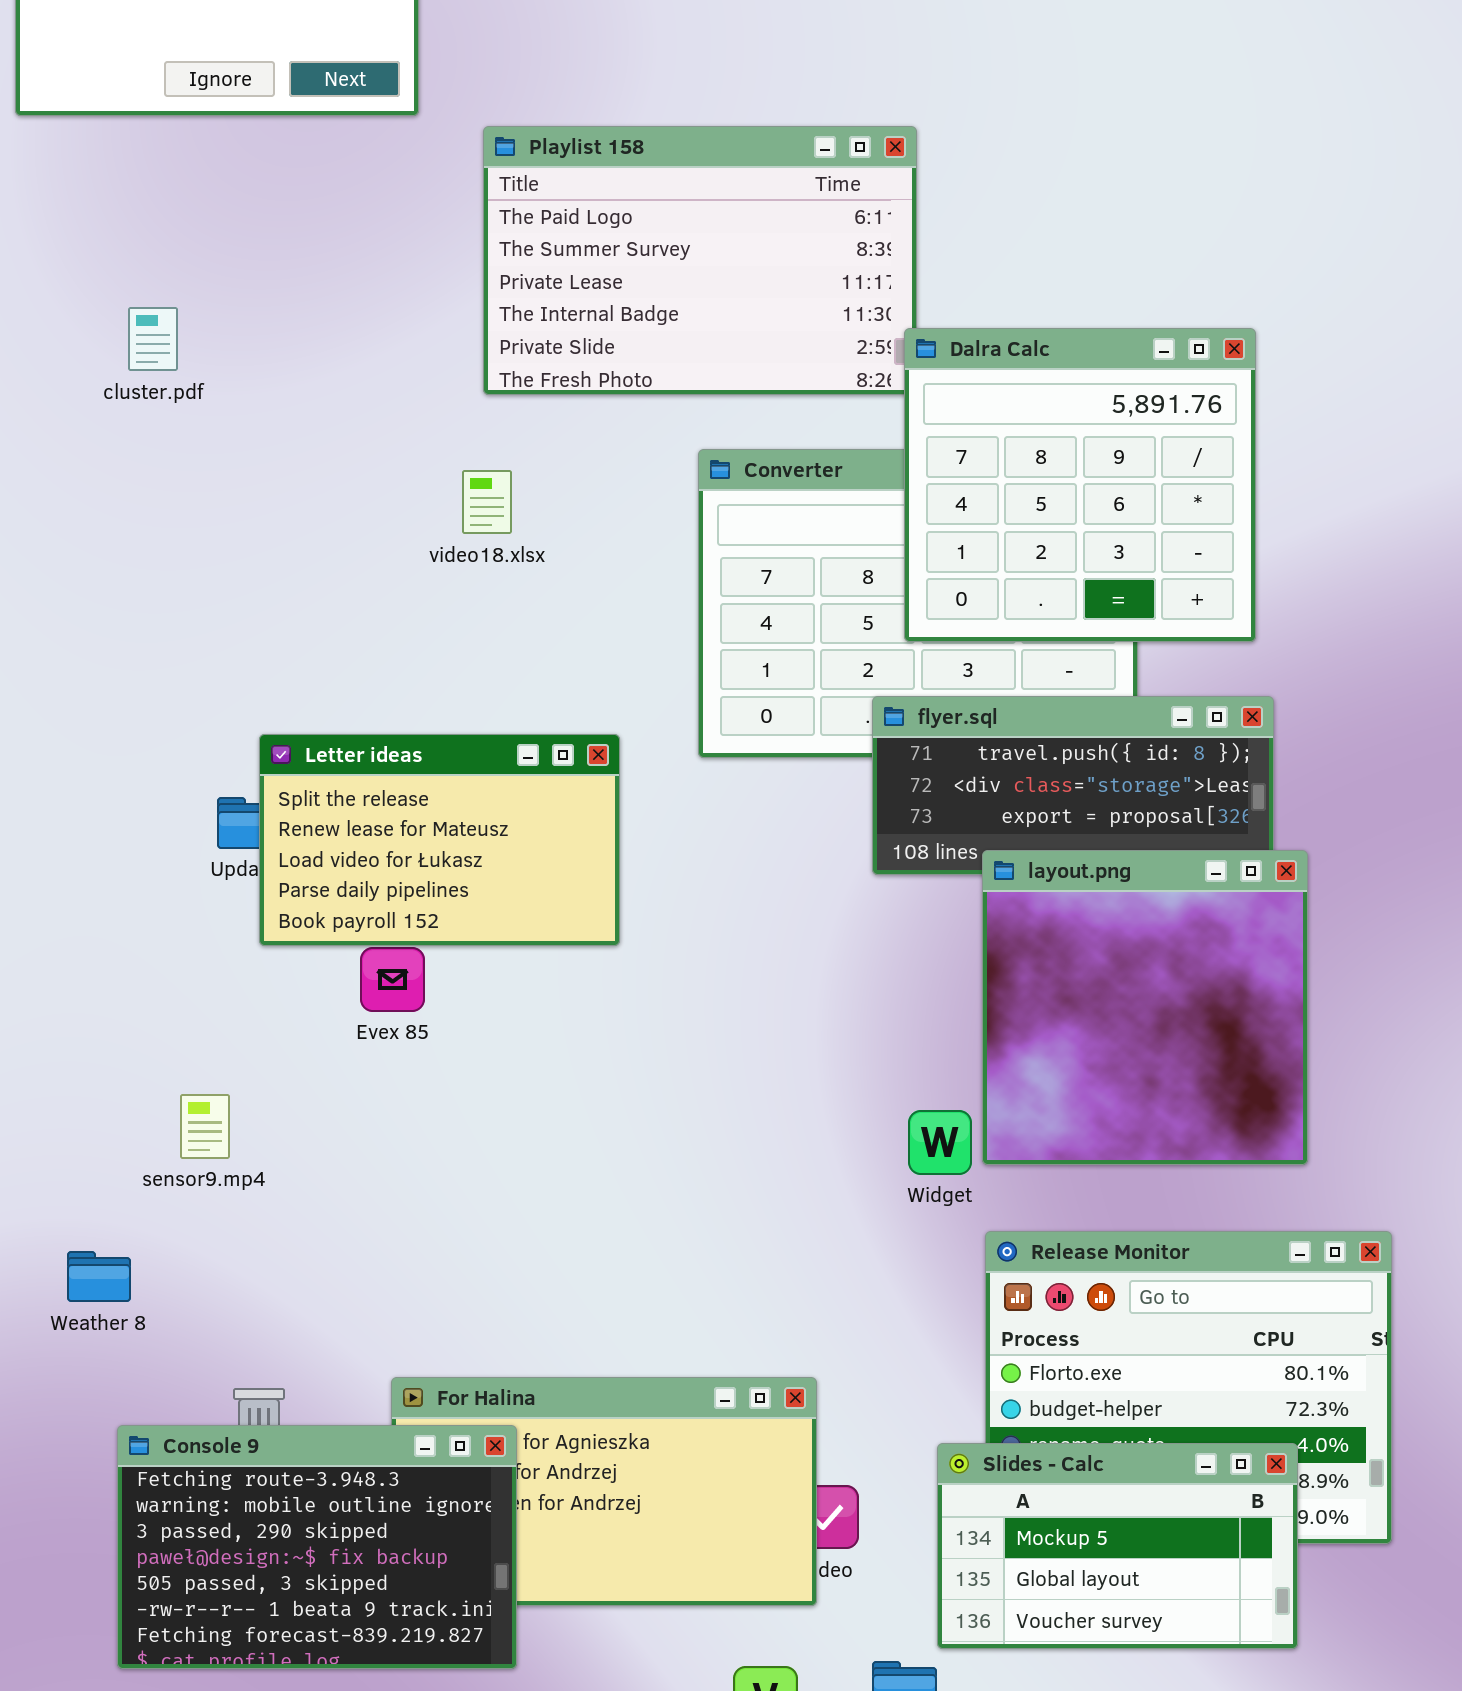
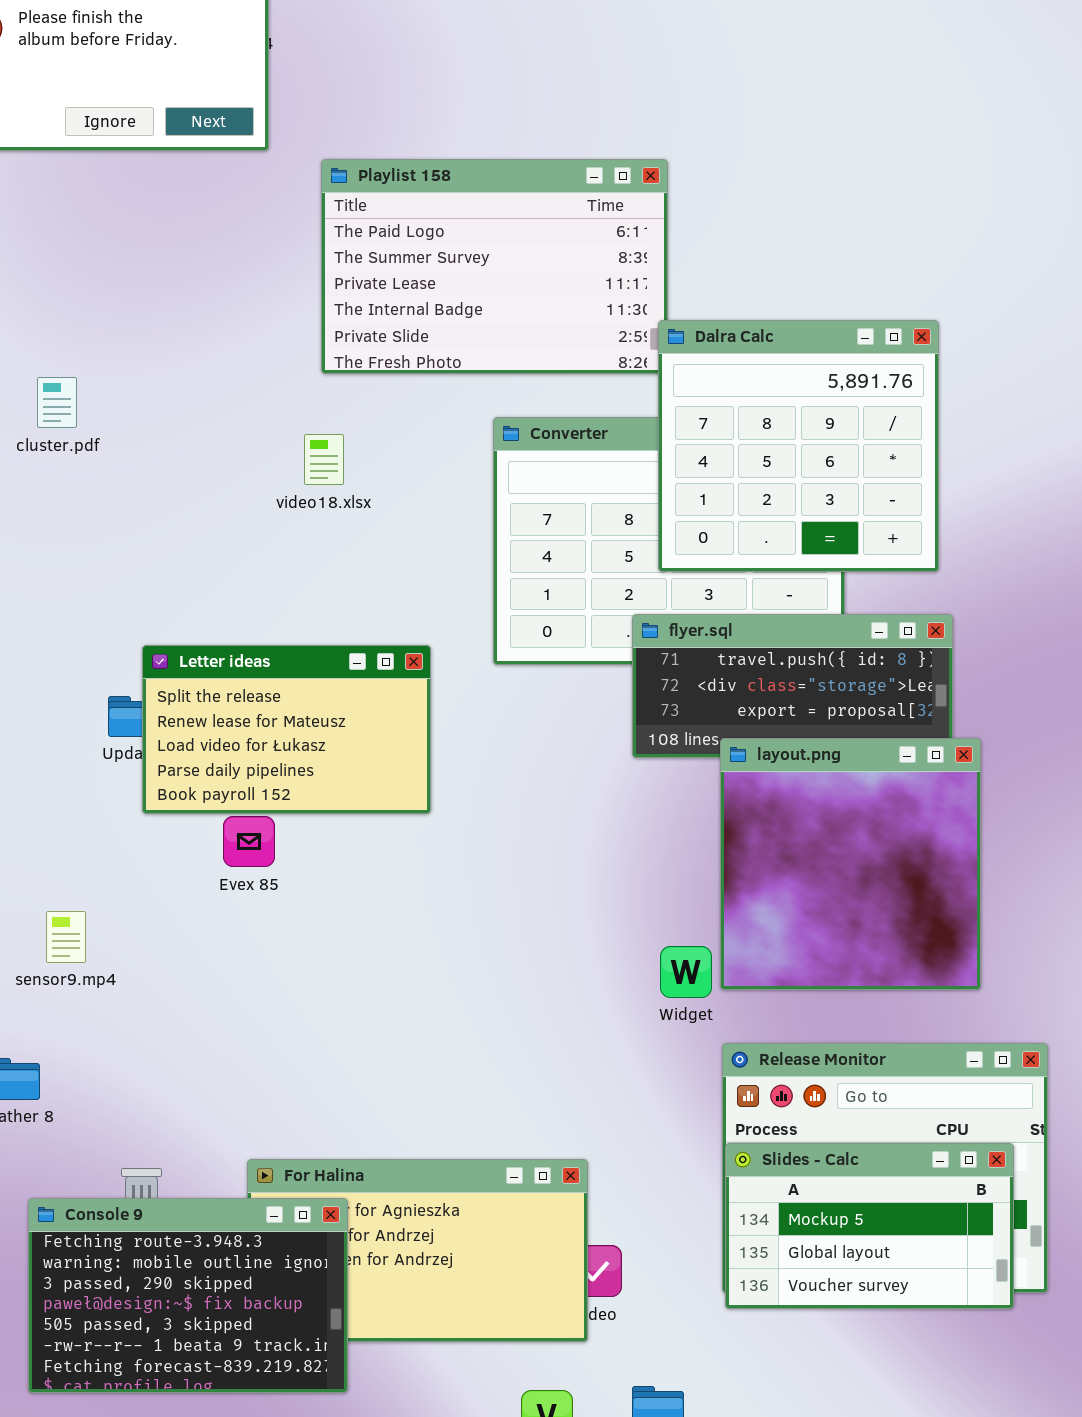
cluster.pdf: [128,307,178,371] -> [37,377,77,428], moved
sensor9.mp4: [180,1094,230,1159] -> [46,911,86,963], moved
Slides - Calc: [937,1443,1298,1649] -> [725,1143,1014,1309], moved

